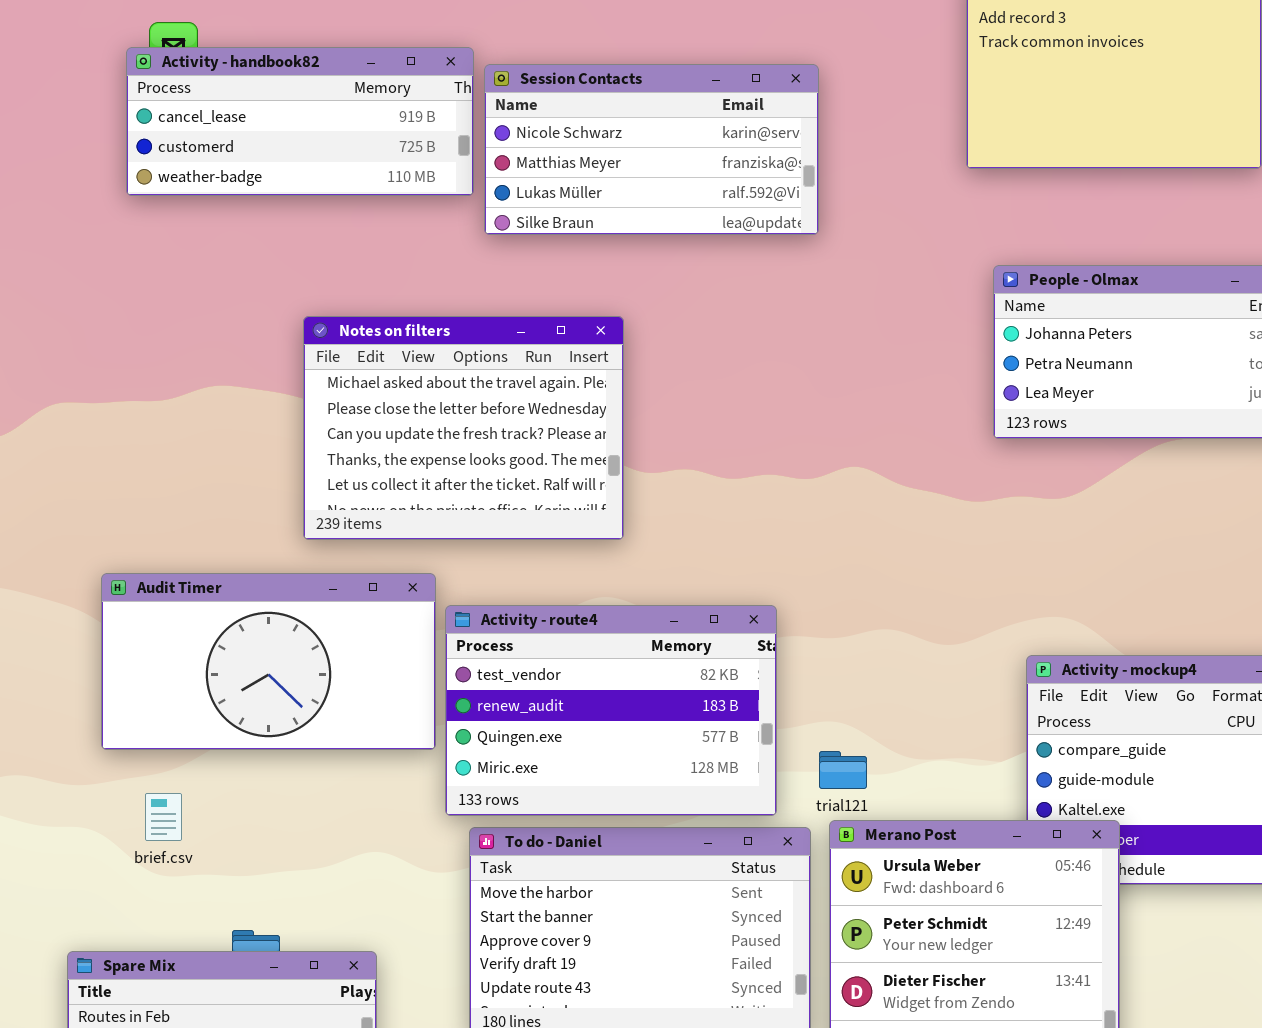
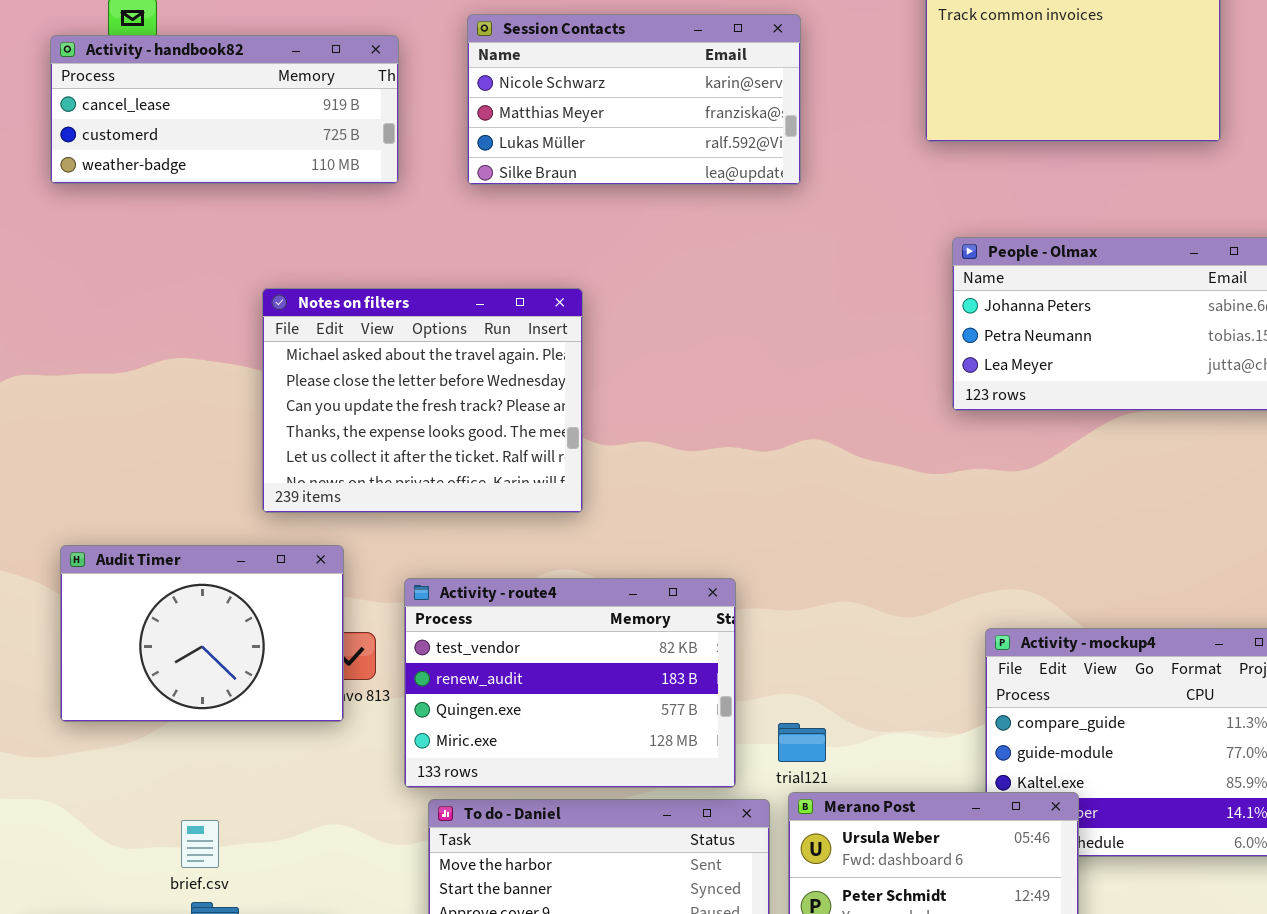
Activity - handbook82: [126,47,474,196] -> [50,35,399,184], moved
Session Contacts: [484,64,819,235] -> [467,14,801,185], moved
Audit Timer: [101,573,436,750] -> [60,545,344,722], resized
brief.csv: [145,793,182,841] -> [181,820,219,868], moved

